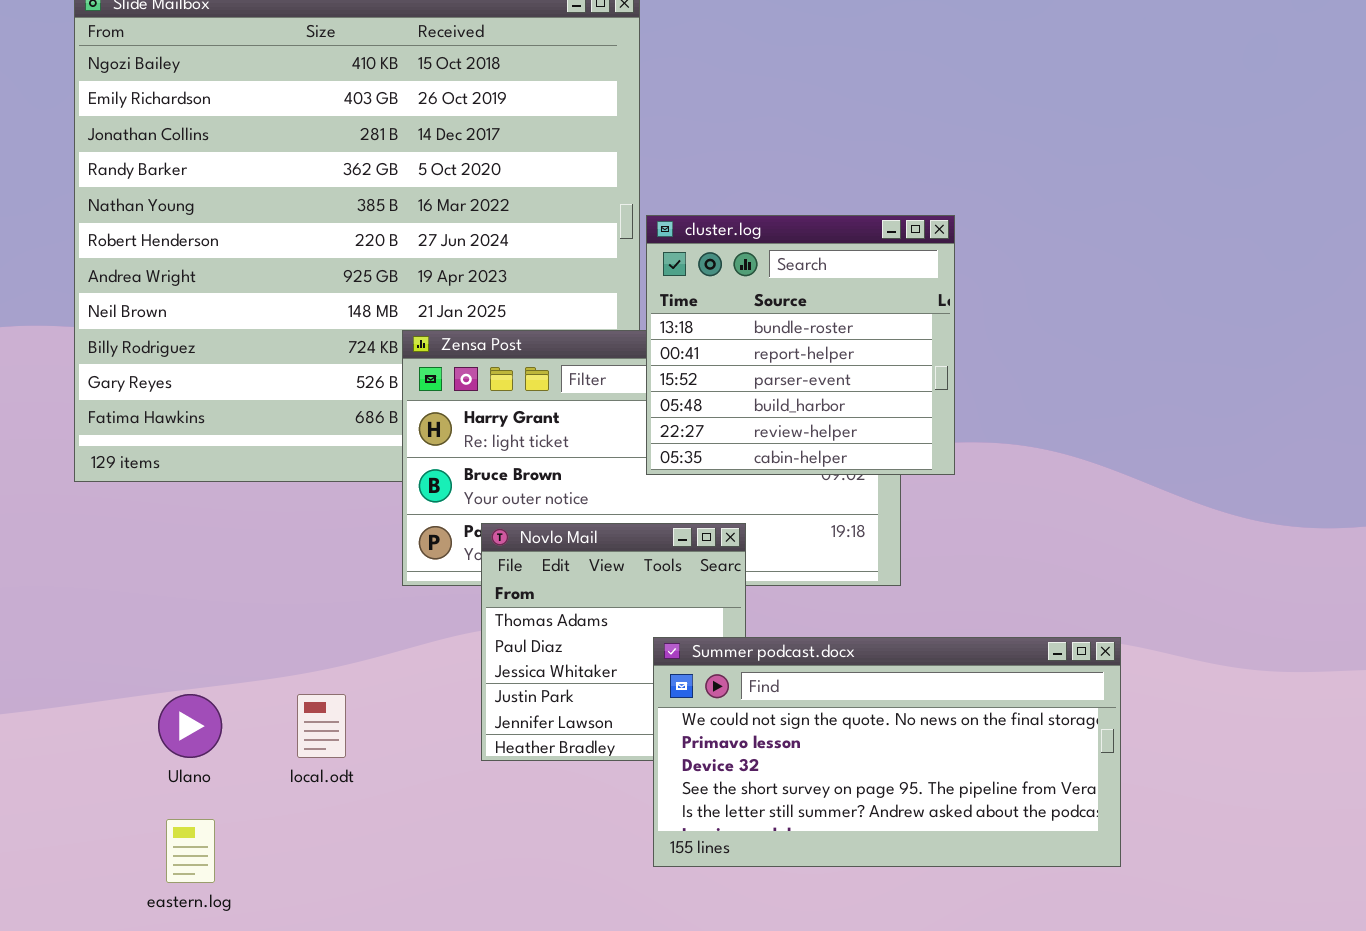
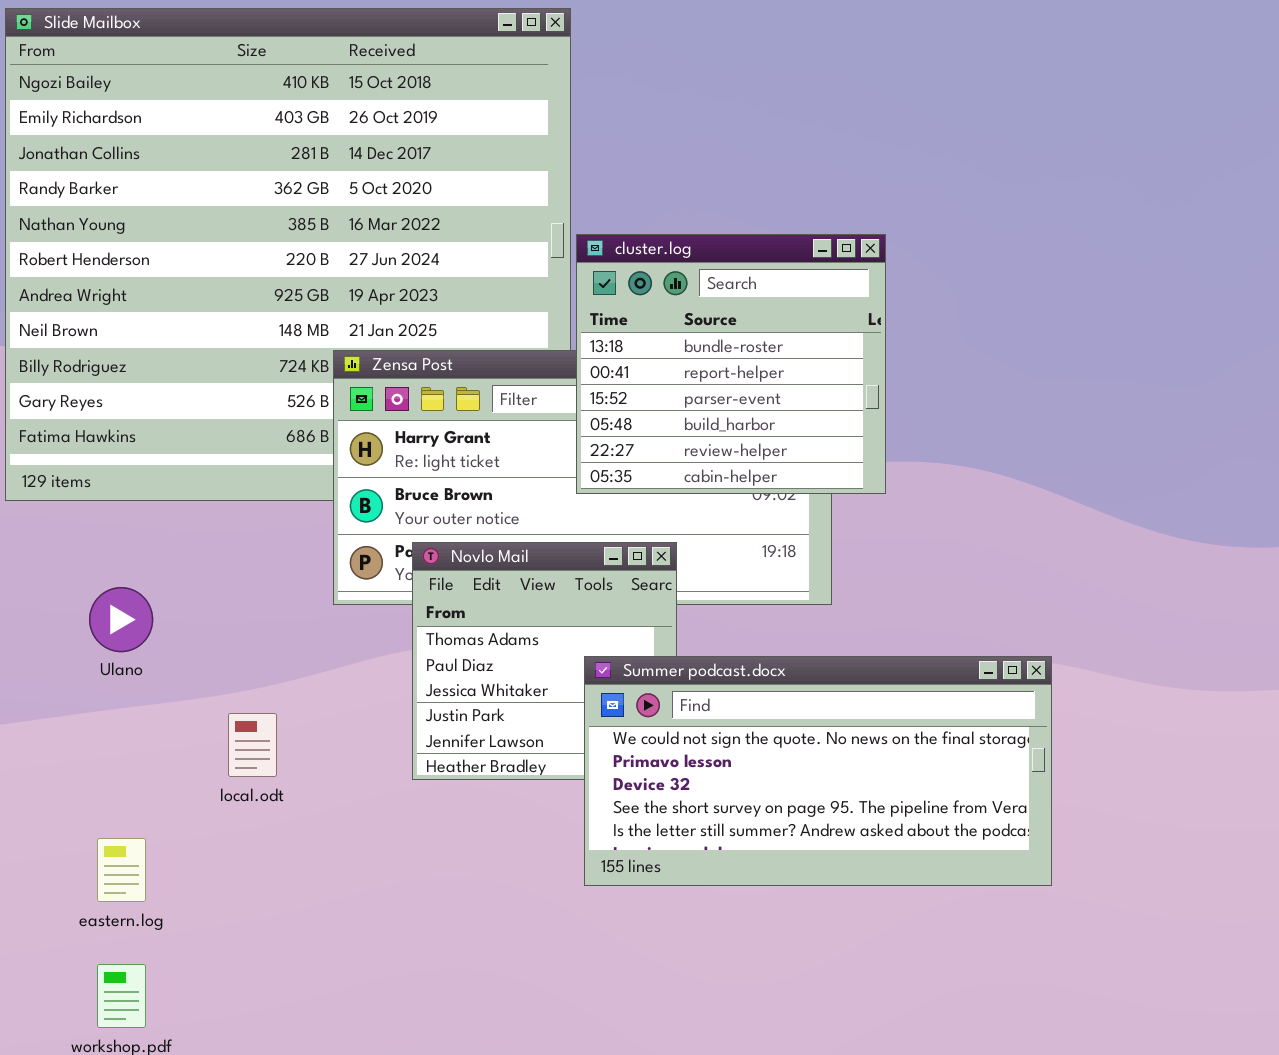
Ulano: [158,694,222,758] -> [89,587,153,652], moved

